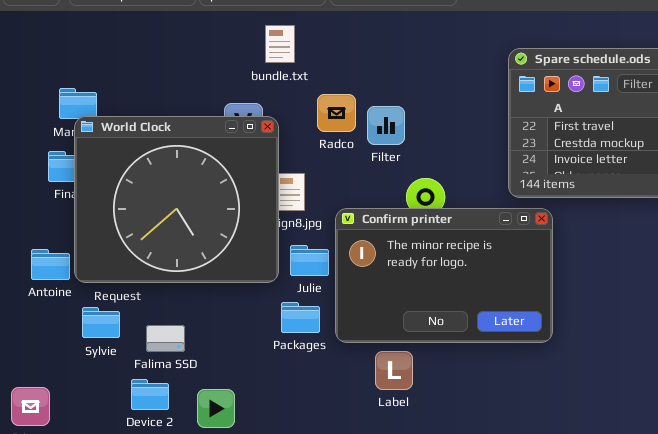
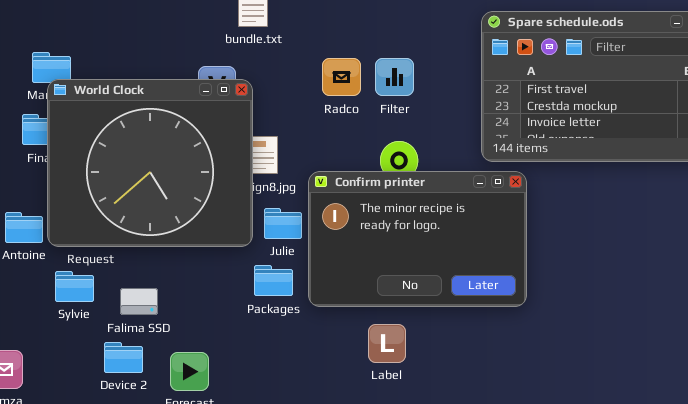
Radco: [317,94,356,132] -> [322,58,361,96], moved
Filter: [367,106,405,145] -> [375,58,414,96], moved
Label: [375,351,413,390] -> [368,324,406,363], moved

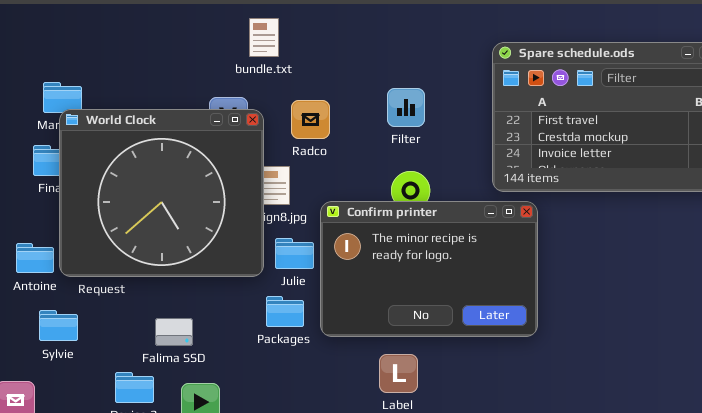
Radco: [322,58,361,96] -> [291,100,330,139], moved
Sylvie: [55,271,94,302] -> [39,310,78,341], moved
Falima SSD: [120,288,158,315] -> [155,318,193,346], moved

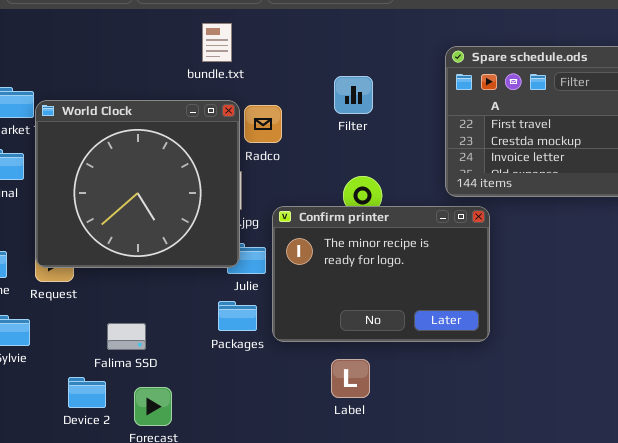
Filter: [387,88,425,127] -> [334,76,373,114], moved
World Clock: [59,109,264,277] -> [35,100,240,268], moved

